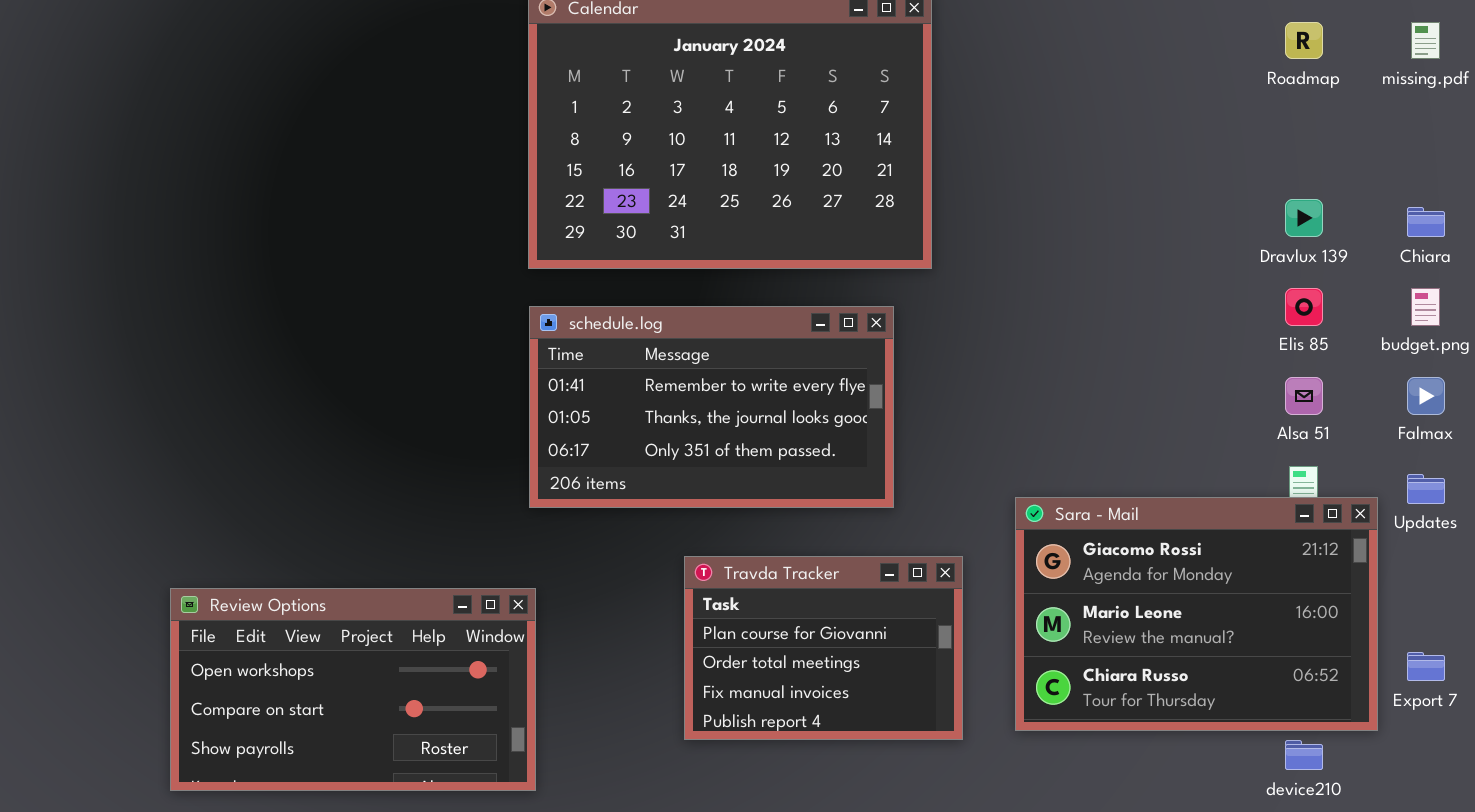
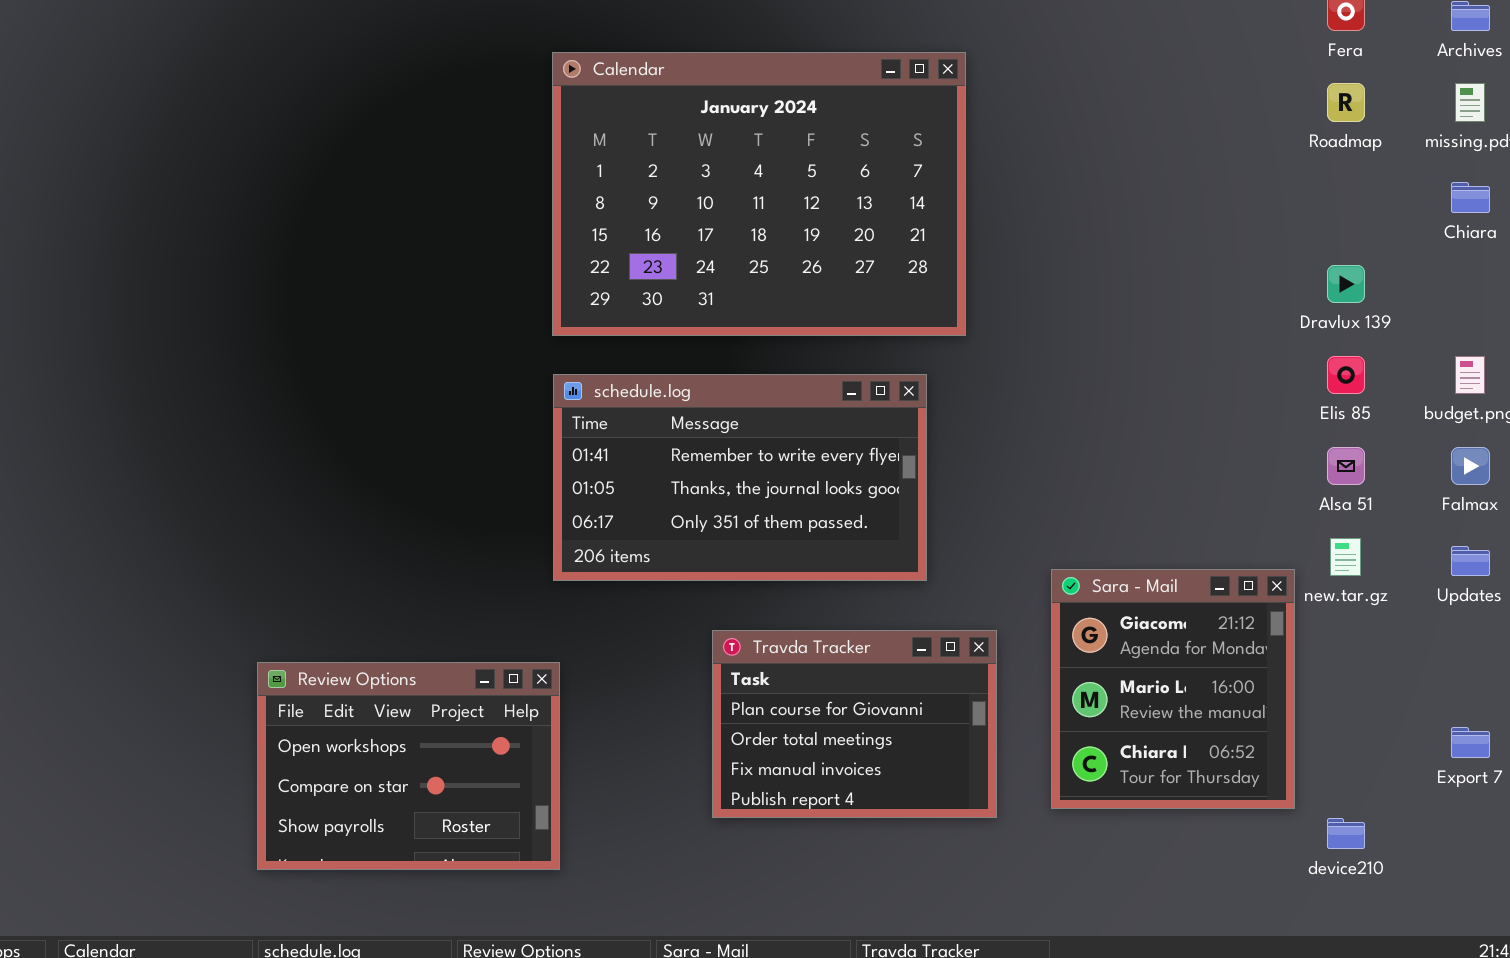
Chiara: [1407,207,1445,237] -> [1451,182,1490,213], moved
Sara - Mail: [1015,497,1378,731] -> [1051,569,1295,809], resized
Review Options: [170,588,536,791] -> [257,662,560,870], resized

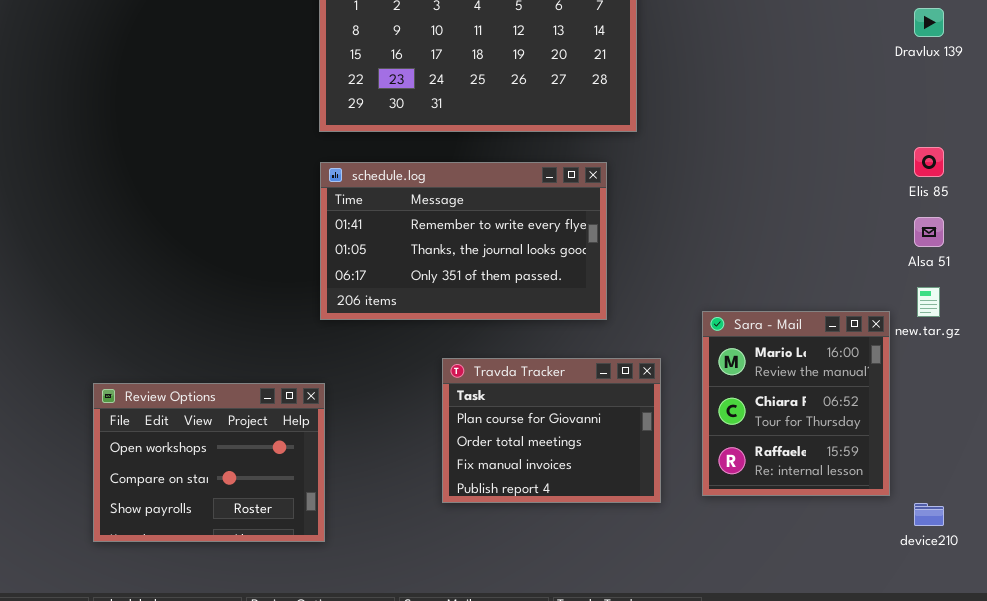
Dravlux 139: [1327,265,1365,303] -> [914,8,944,37], moved
Sara - Mail: [1051,569,1295,809] -> [702,311,890,496], scrolled down 1 row

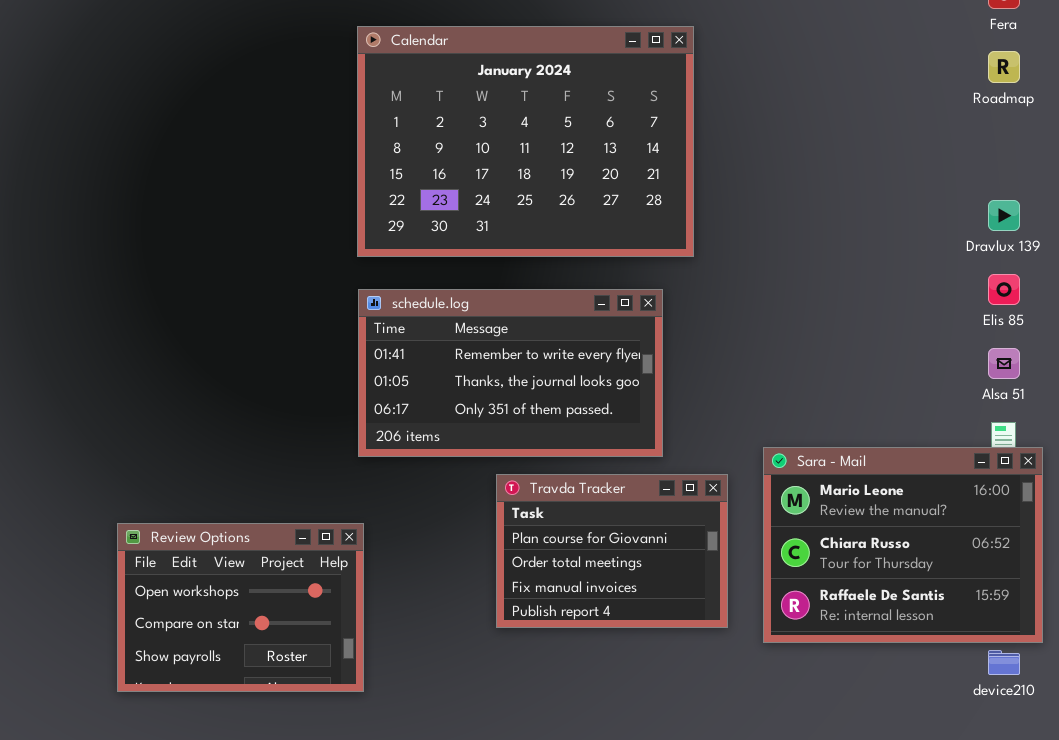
Dravlux 139: [914,8,944,37] -> [988,200,1020,231], moved
Sara - Mail: [702,311,890,496] -> [763,447,1043,643], resized
Travda Tracker: [442,358,661,503] -> [496,474,728,628], moved

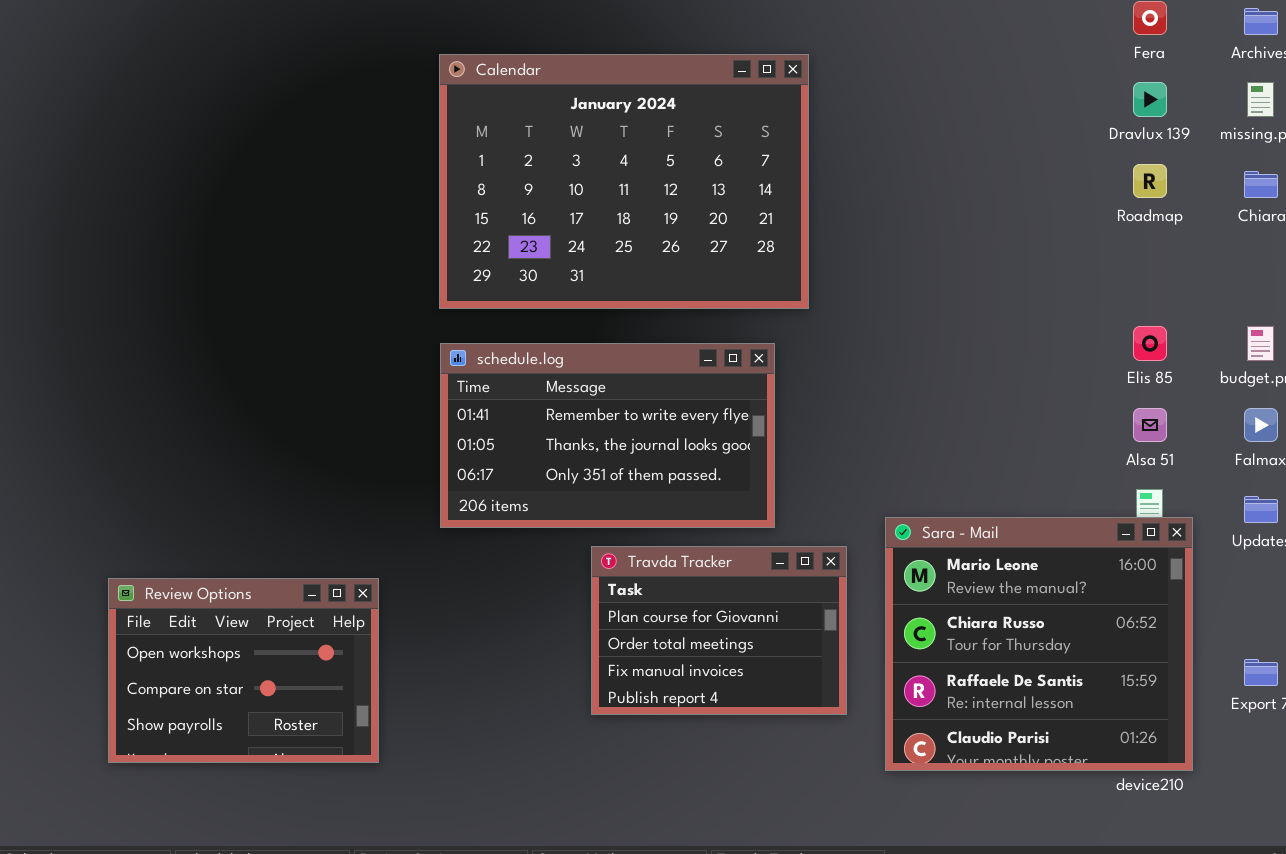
Roadmap: [988,51,1020,83] -> [1133,164,1167,198], moved
Dravlux 139: [988,200,1020,231] -> [1133,82,1167,117], moved
Sara - Mail: [763,447,1043,643] -> [885,517,1193,771], resized
Review Options: [117,523,364,692] -> [108,578,379,763], moved

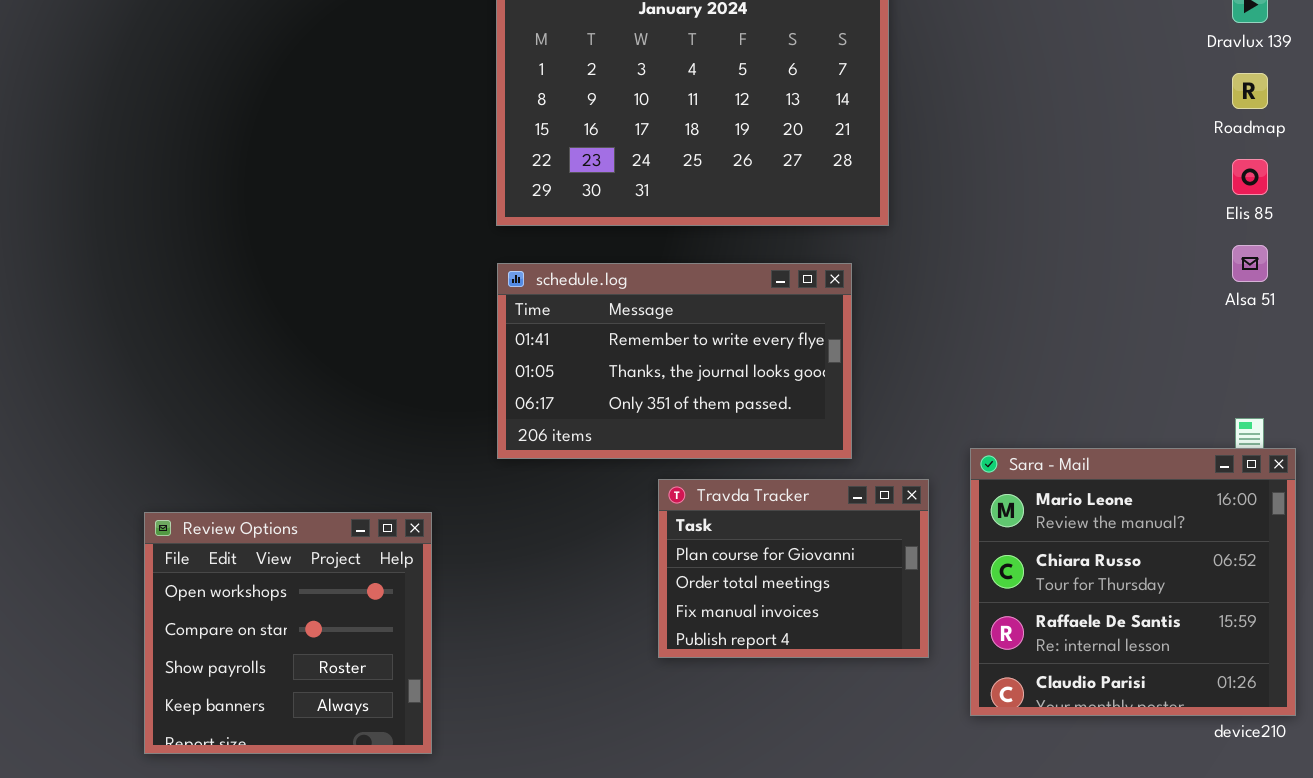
Elis 85: [1133,326,1167,361] -> [1232,159,1268,195], moved
Alsa 51: [1133,408,1167,442] -> [1232,245,1268,282], moved
Review Options: [108,578,379,763] -> [144,512,432,754], resized

